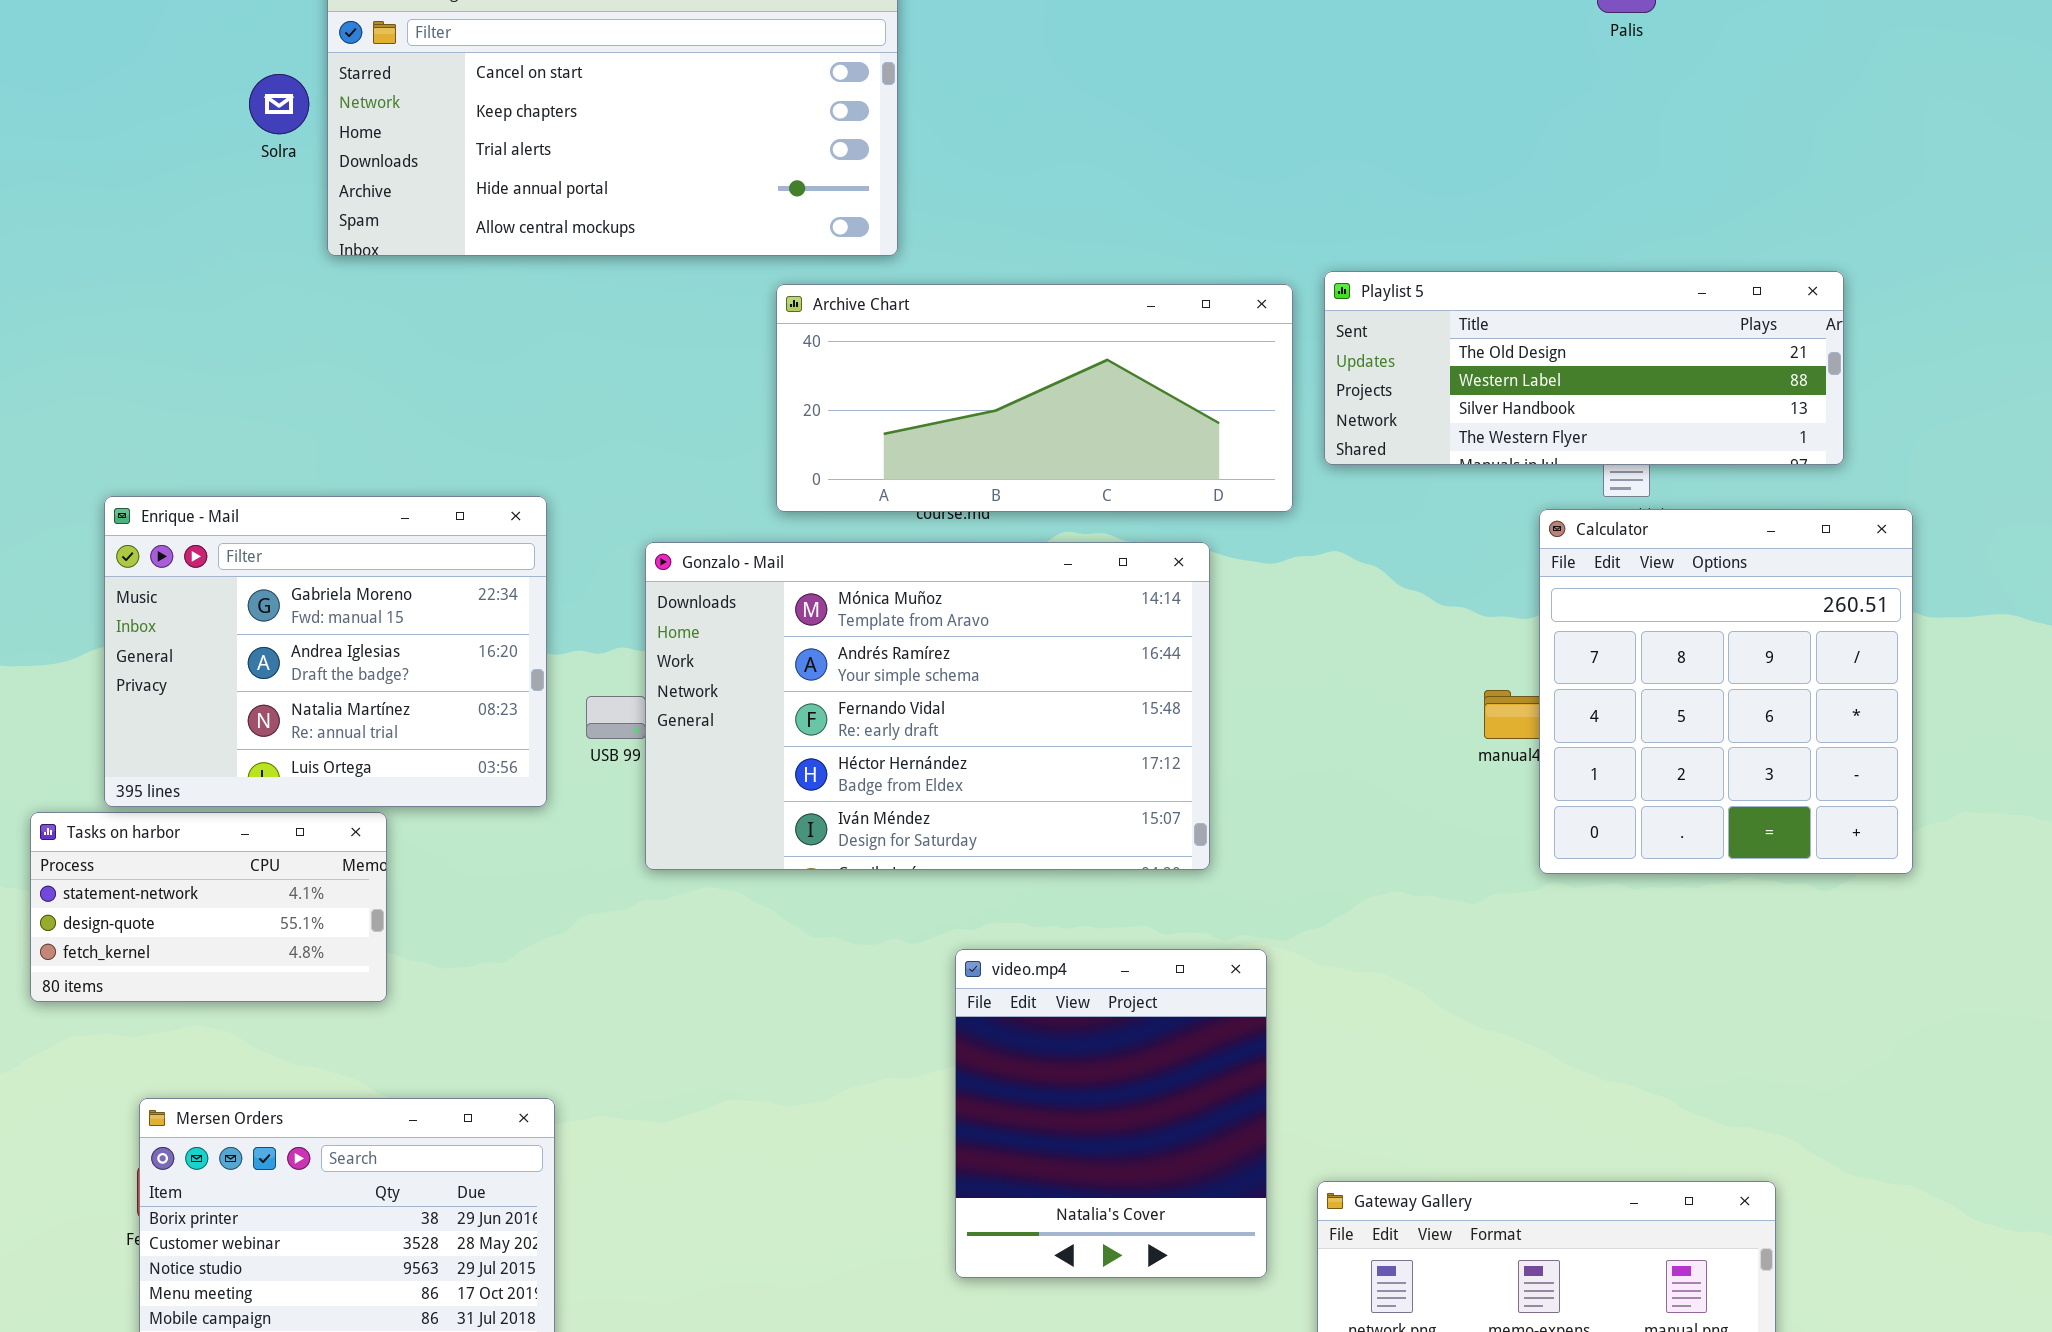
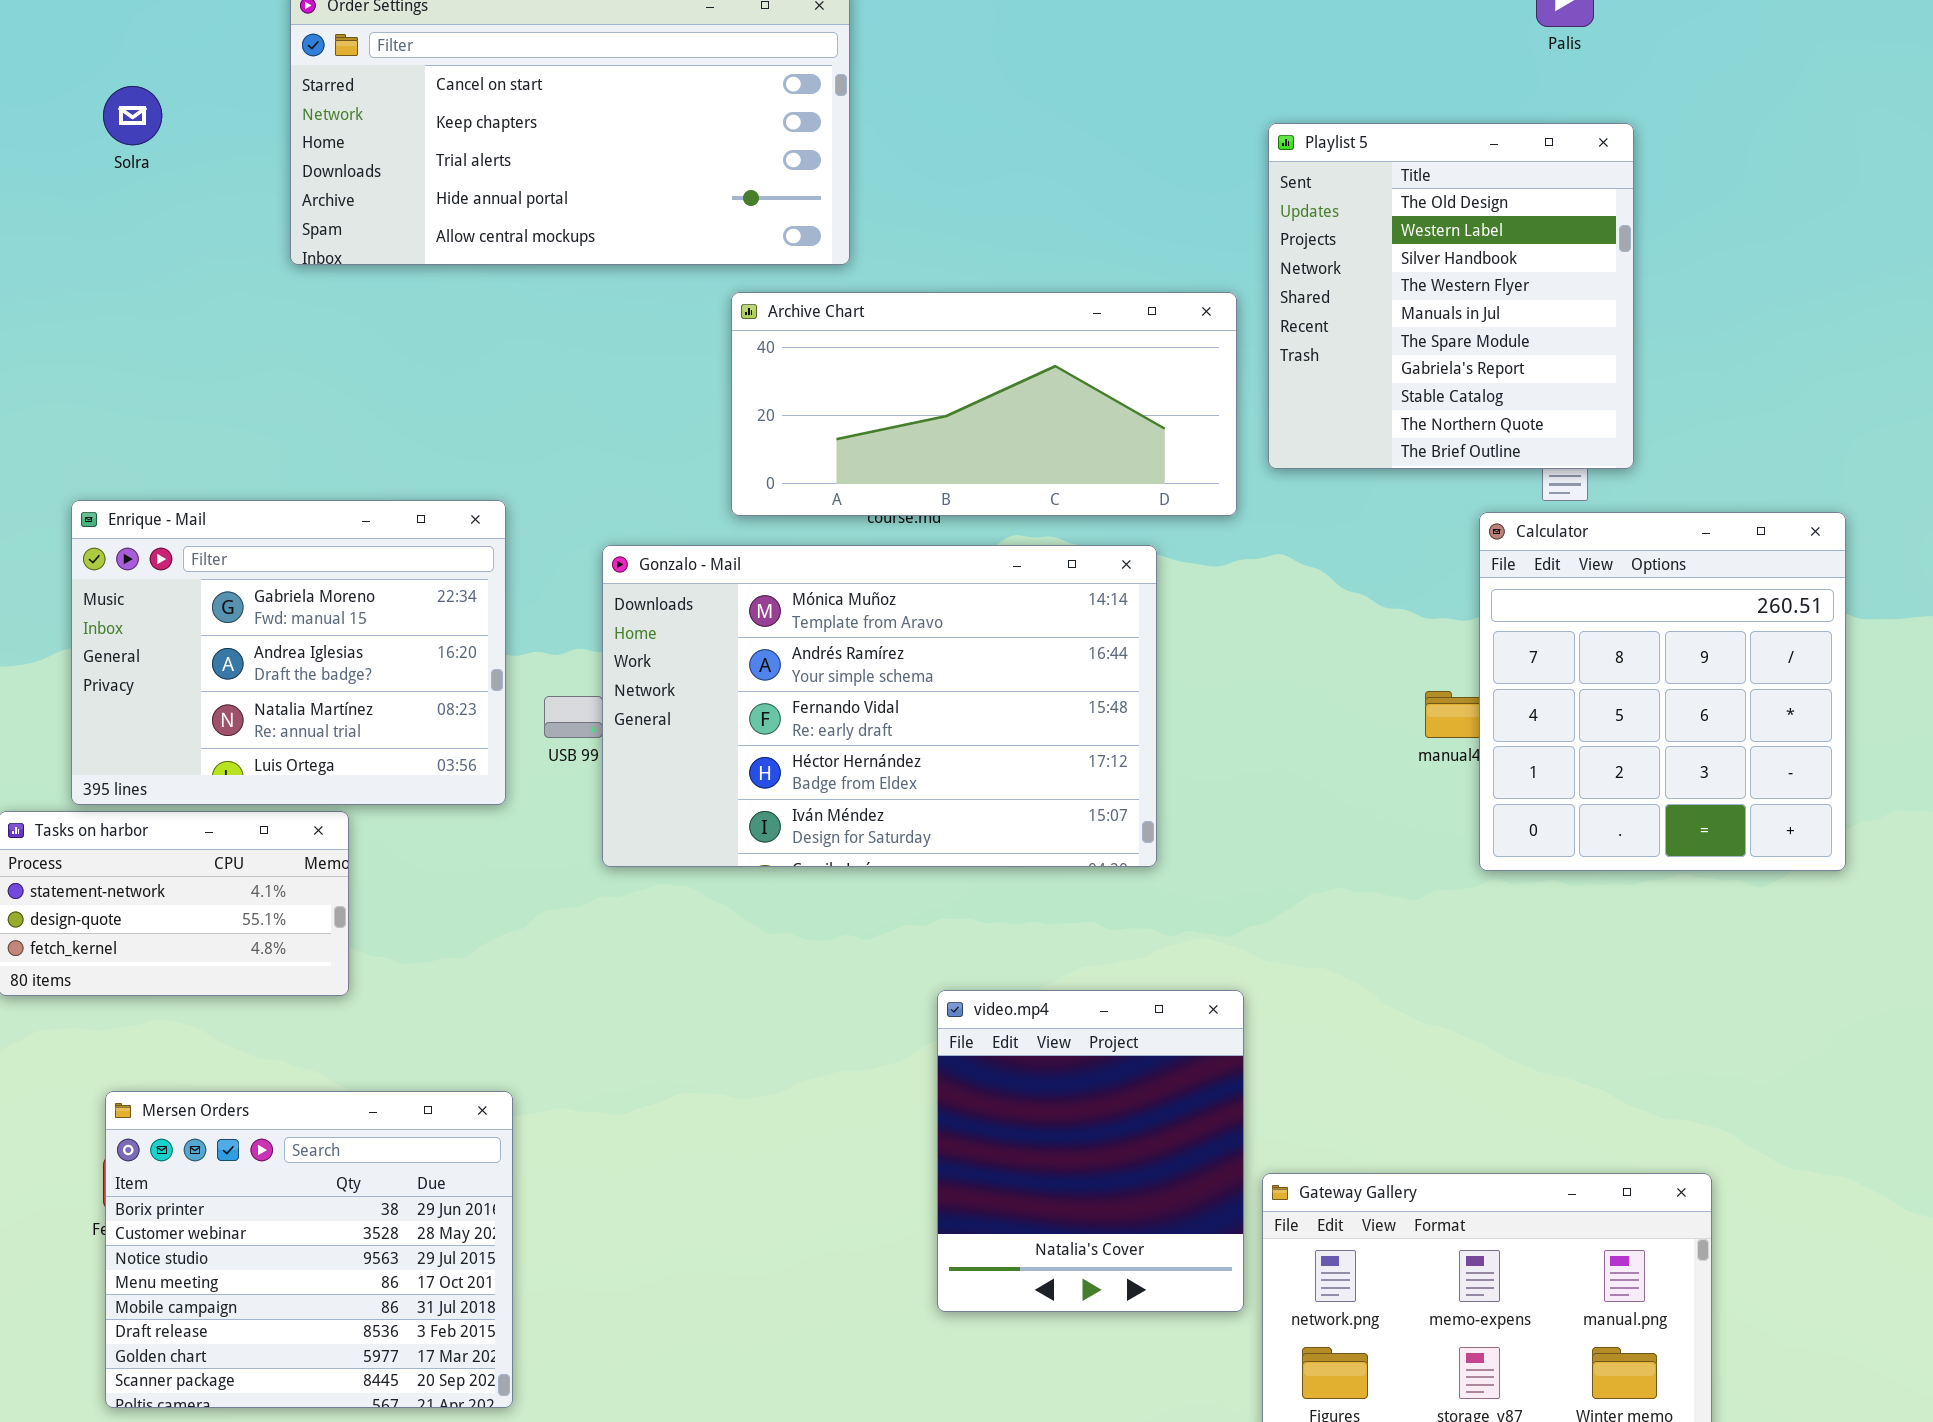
Solra: [249,74,309,134] -> [103,86,162,145], moved
Playlist 5: [1324,271,1844,465] -> [1268,123,1634,469], resized
video.mp4: [955,949,1267,1278] -> [937,990,1244,1312], moved

